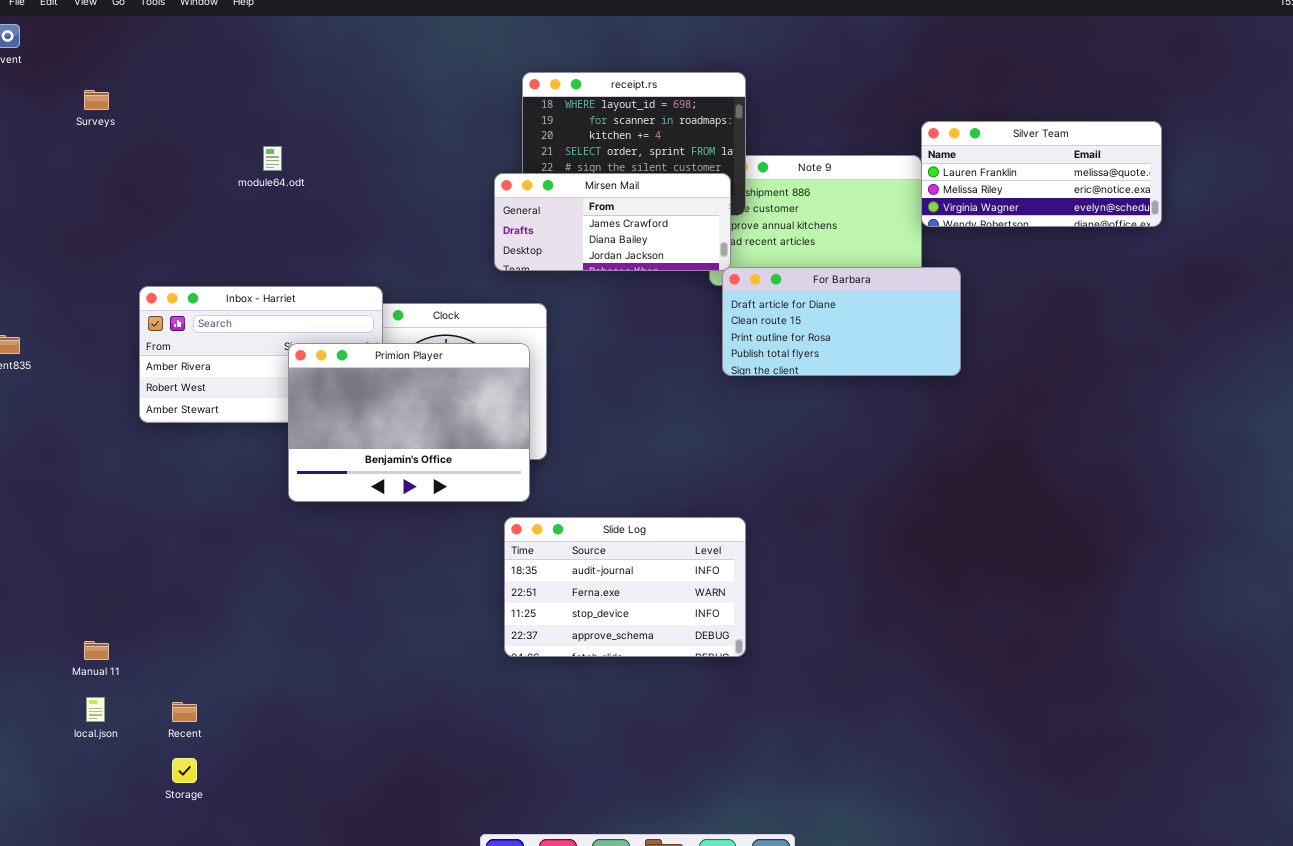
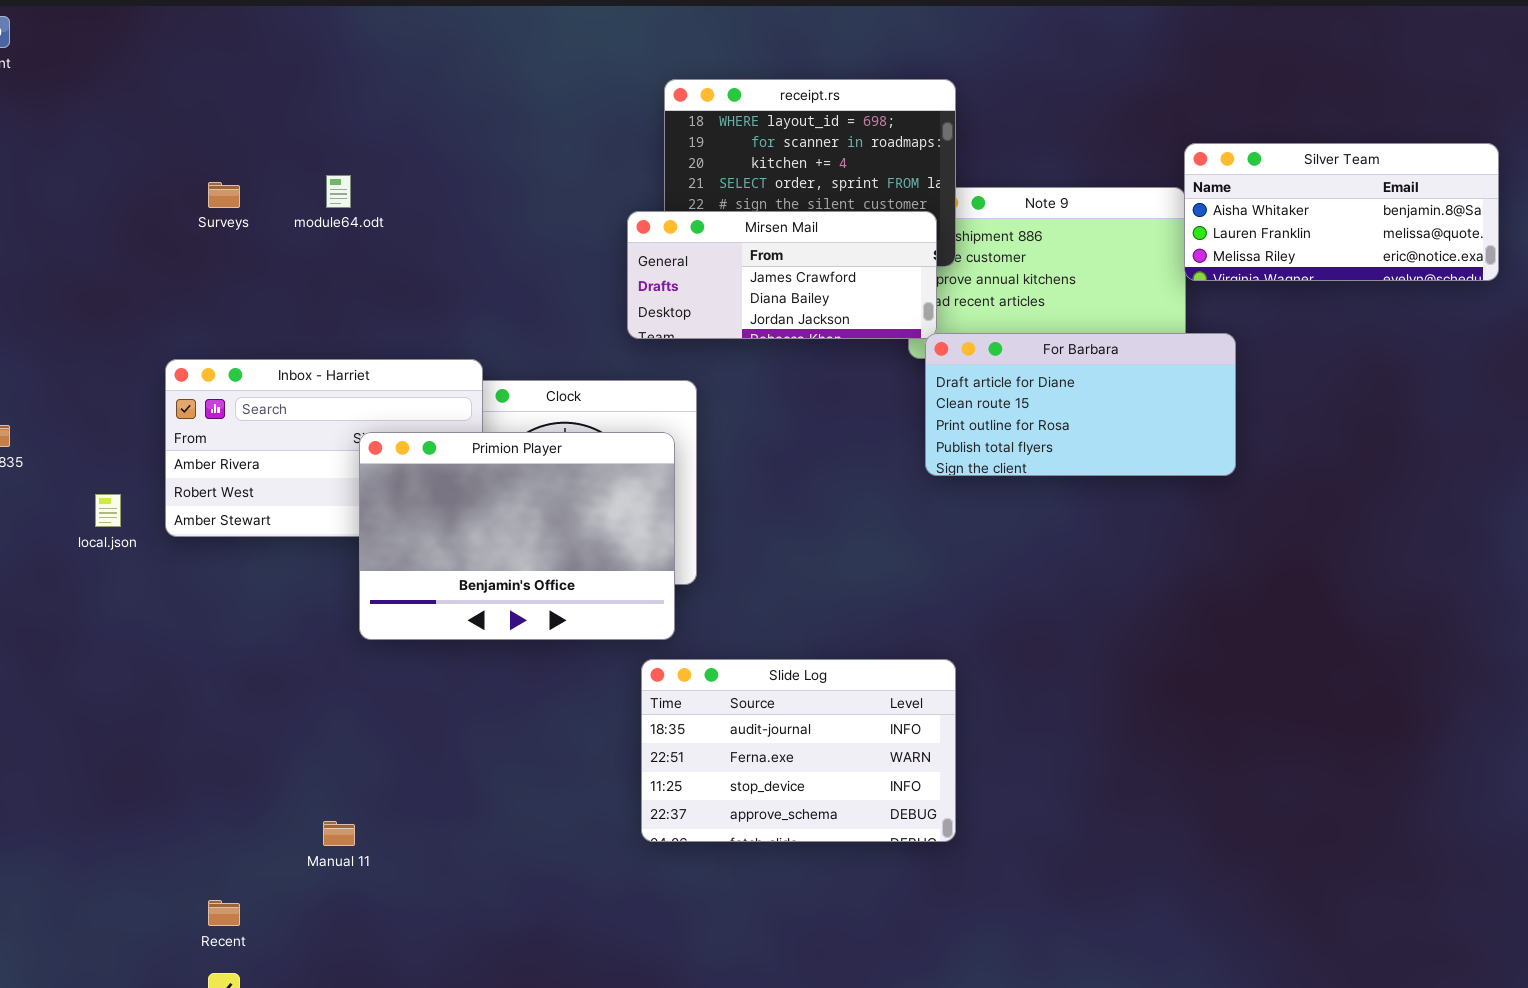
Surveys: [84,90,109,110] -> [208,182,240,208], moved
Silver Team: [921,121,1162,227] -> [1184,143,1499,281], scrolled up 1 row
Manual 11: [84,641,109,660] -> [323,821,355,846], moved
local.json: [86,697,105,722] -> [95,494,121,527], moved

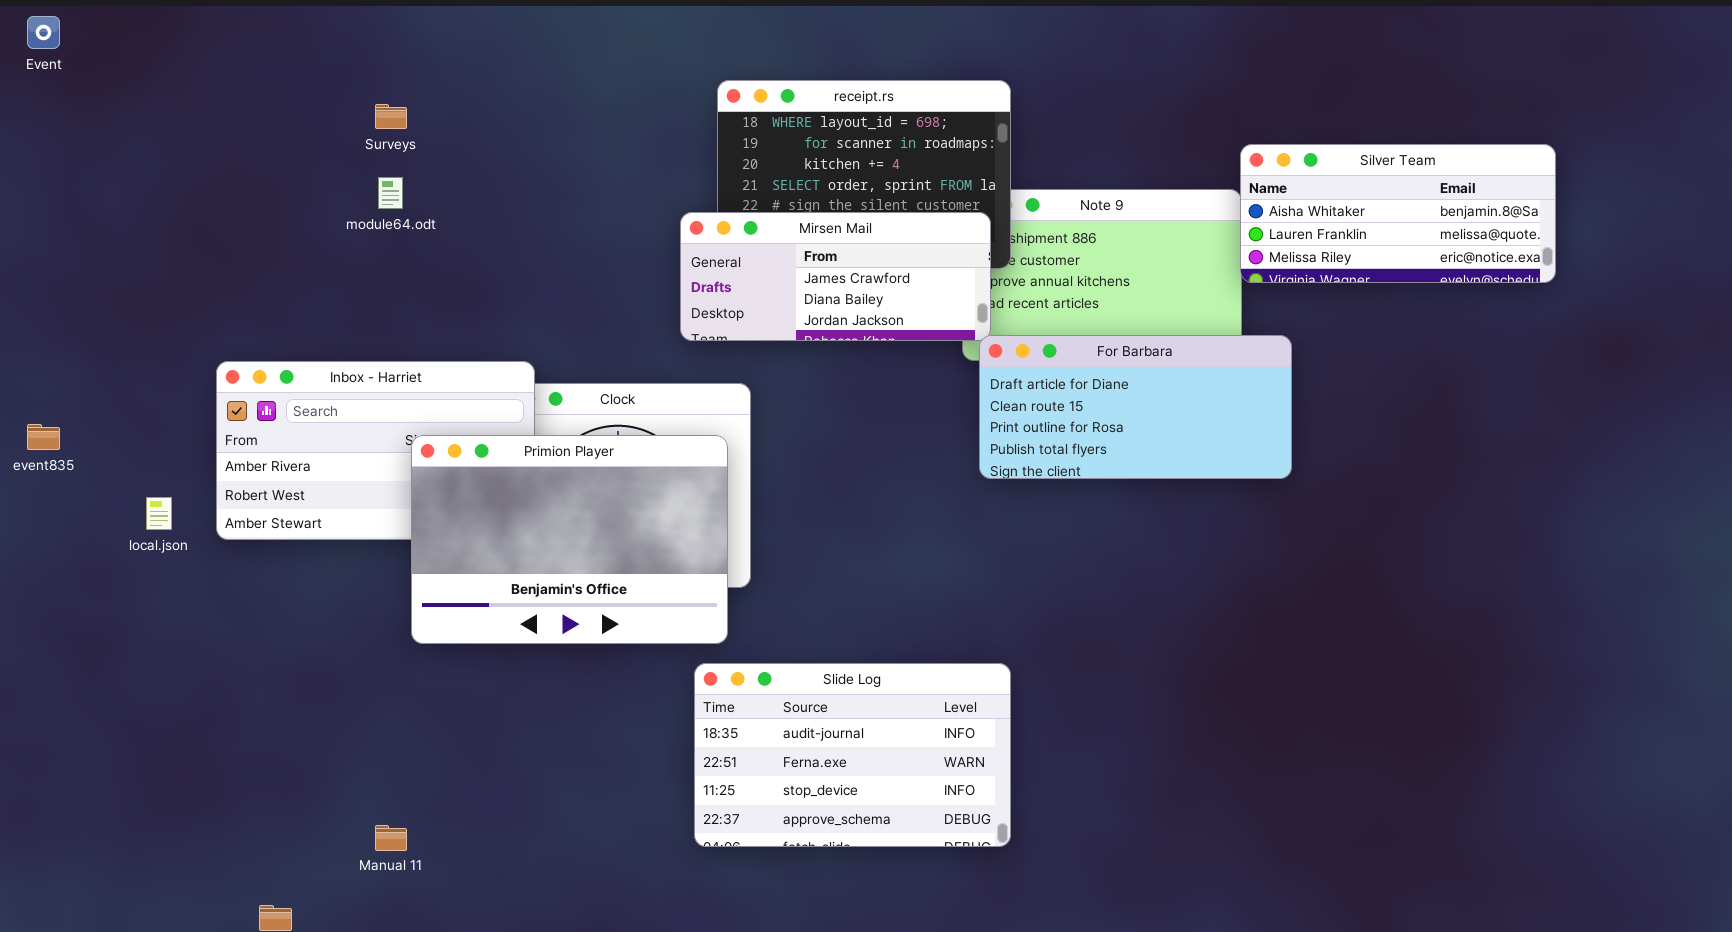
Surveys: [208,182,240,208] -> [375,104,407,129], moved

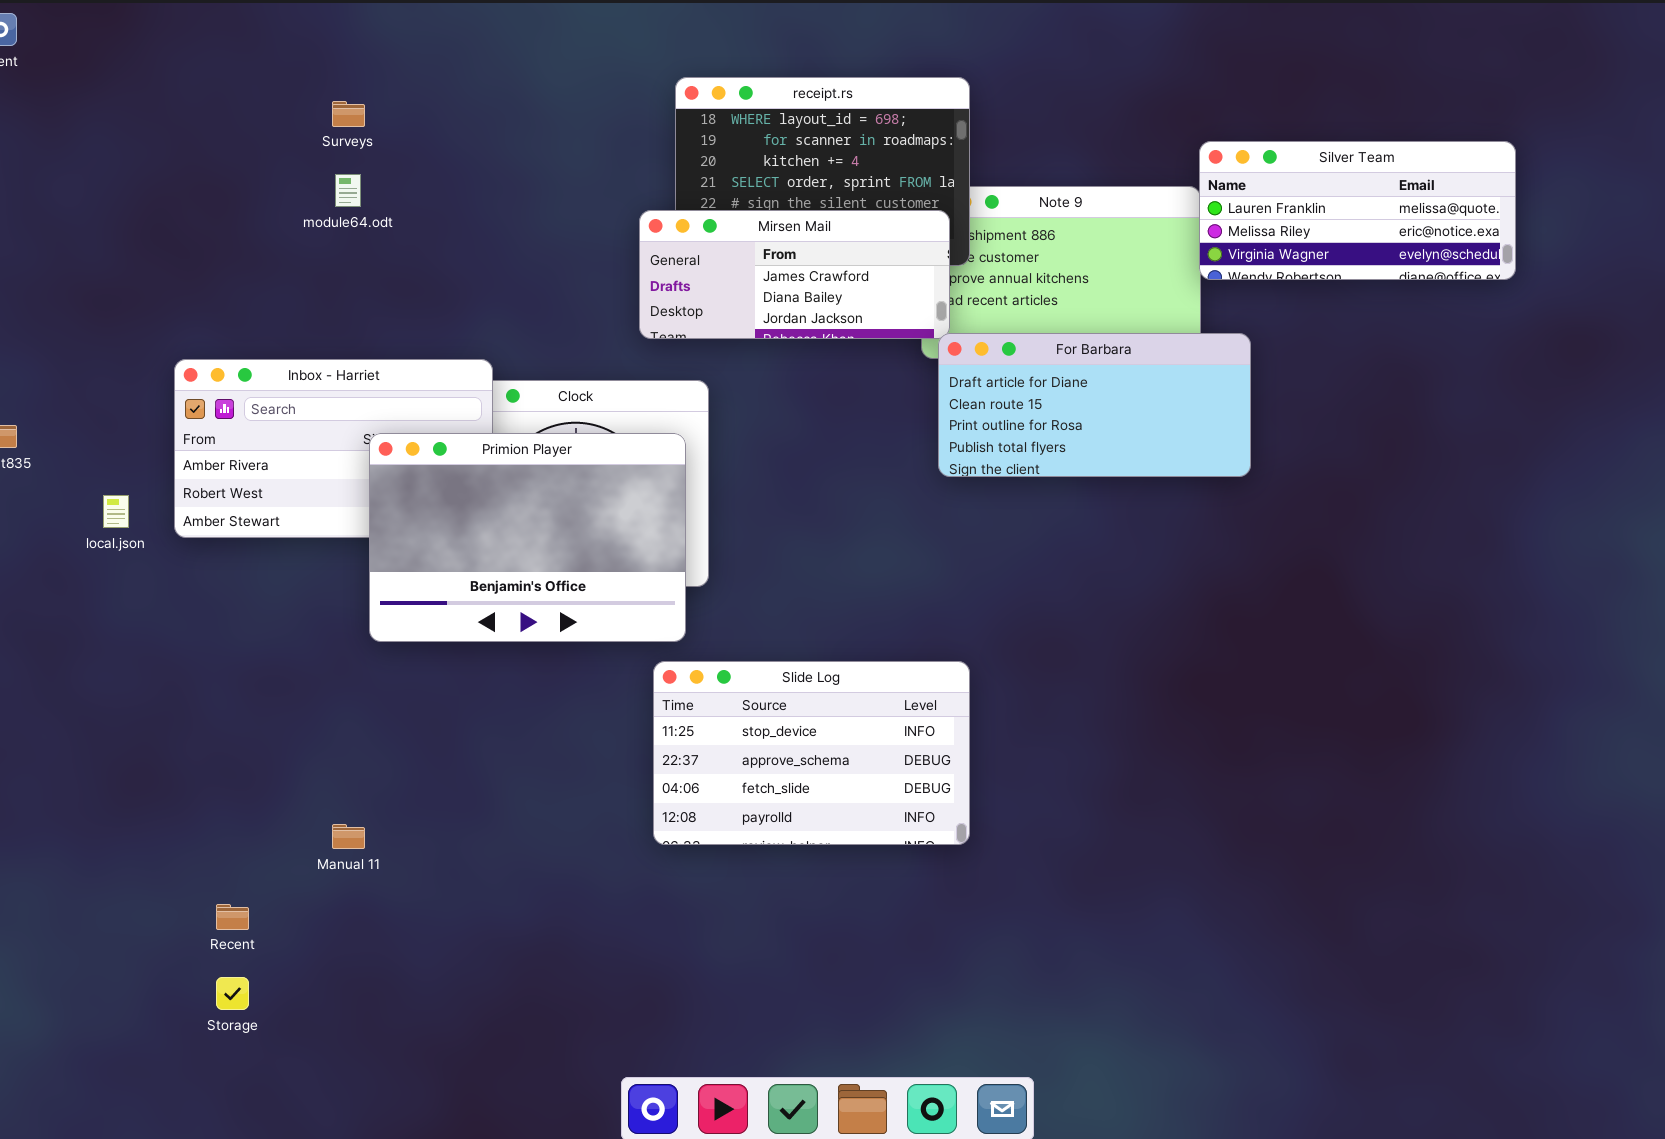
Silver Team: [1240,144,1556,283] -> [1199,141,1516,280], scrolled down 1 row
Slide Log: [694,663,1011,847] -> [653,661,970,845], scrolled down 2 rows

